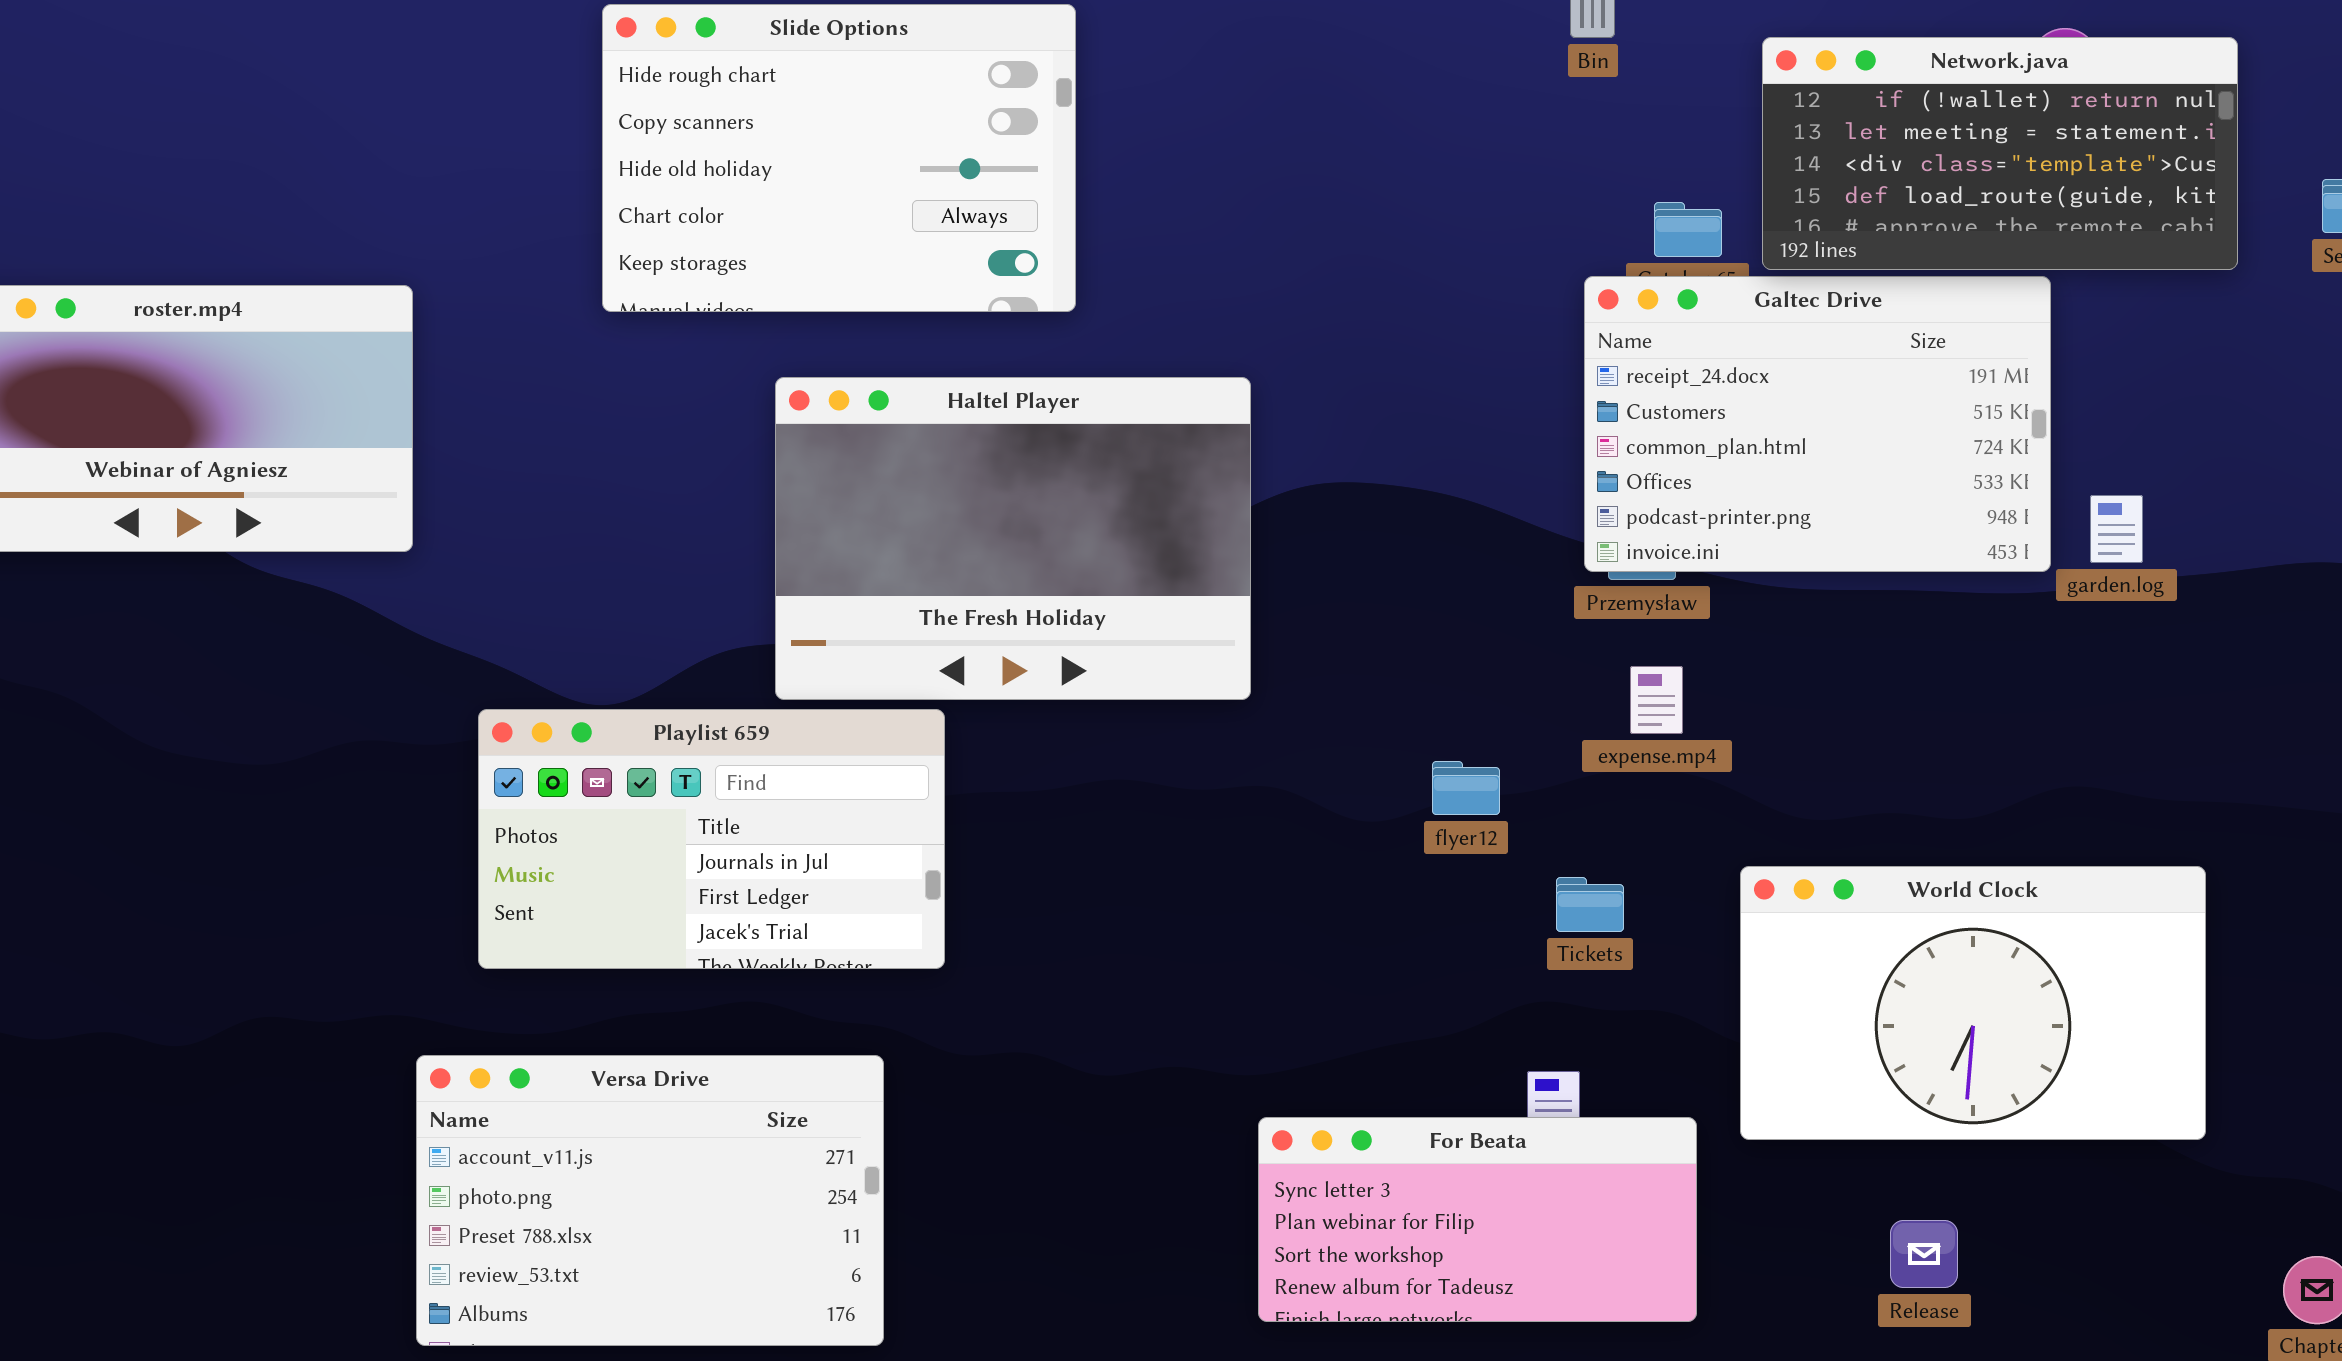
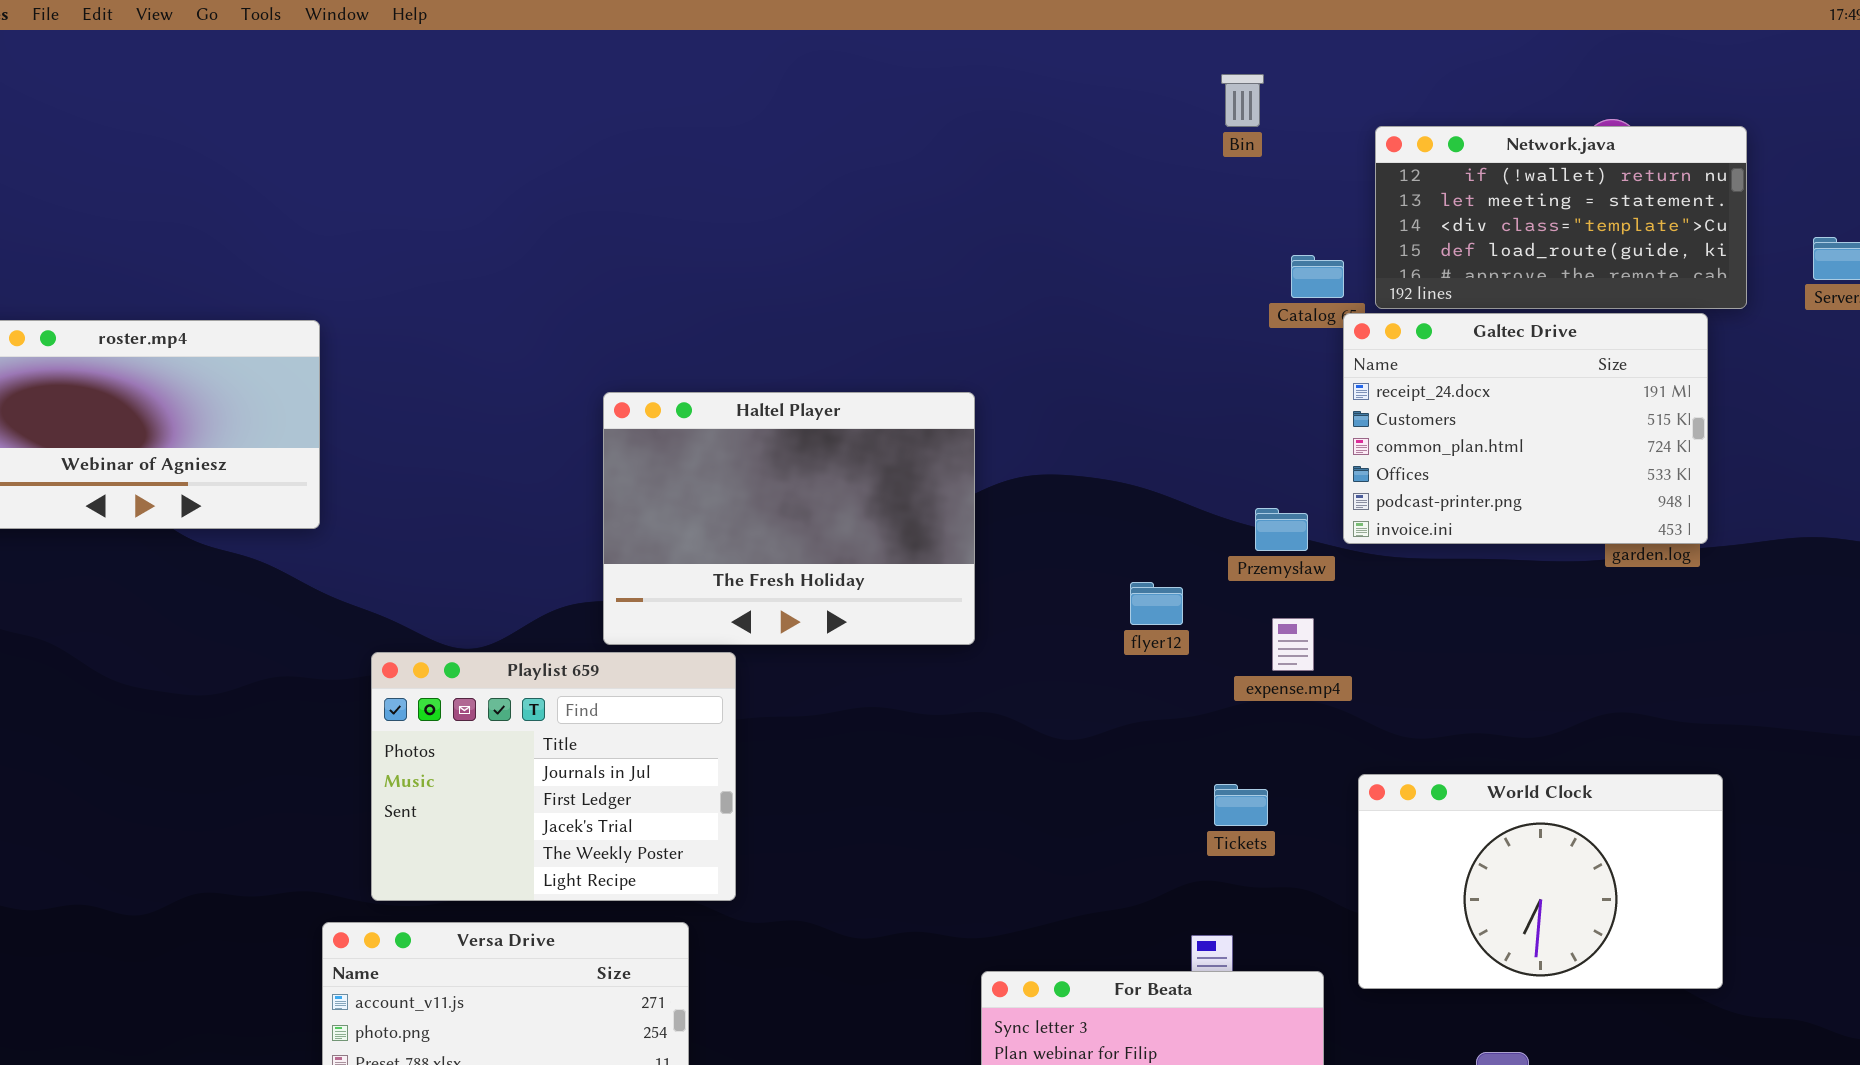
Slide Options: [602,4,1076,312] -> none, closed
Galtec Drive: [1584,276,2051,572] -> [1343,313,1708,544], moved
Playlist 659: [478,709,945,969] -> [371,652,736,901], resized
flyer12: [1432,761,1500,815] -> [1130,582,1183,625], moved

